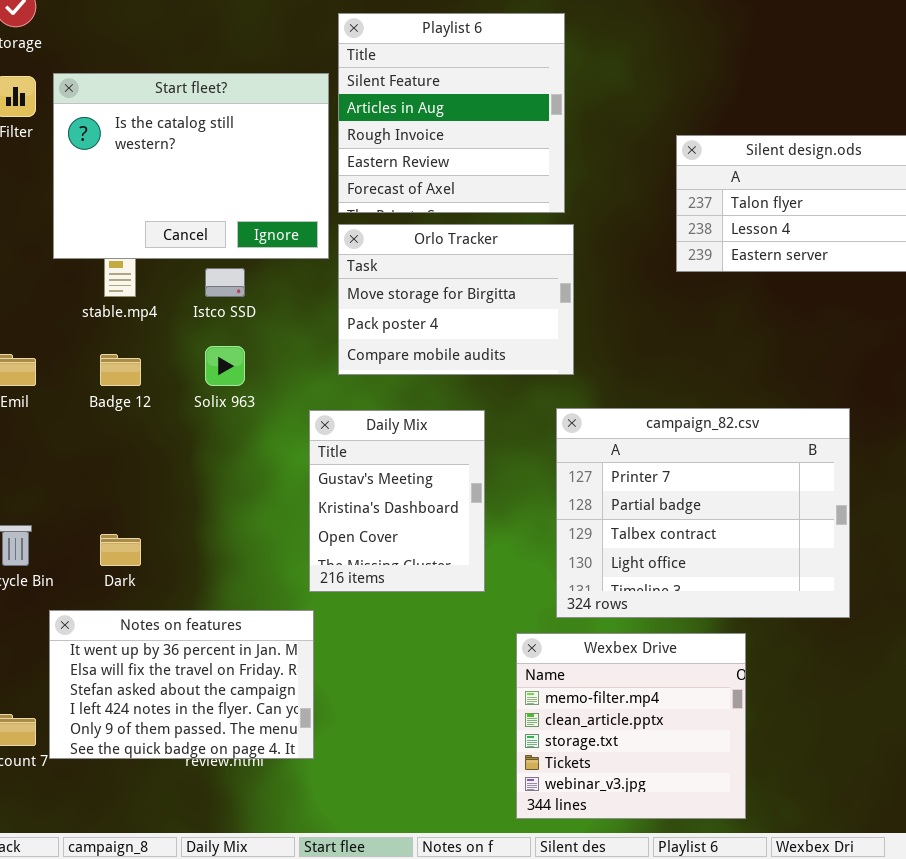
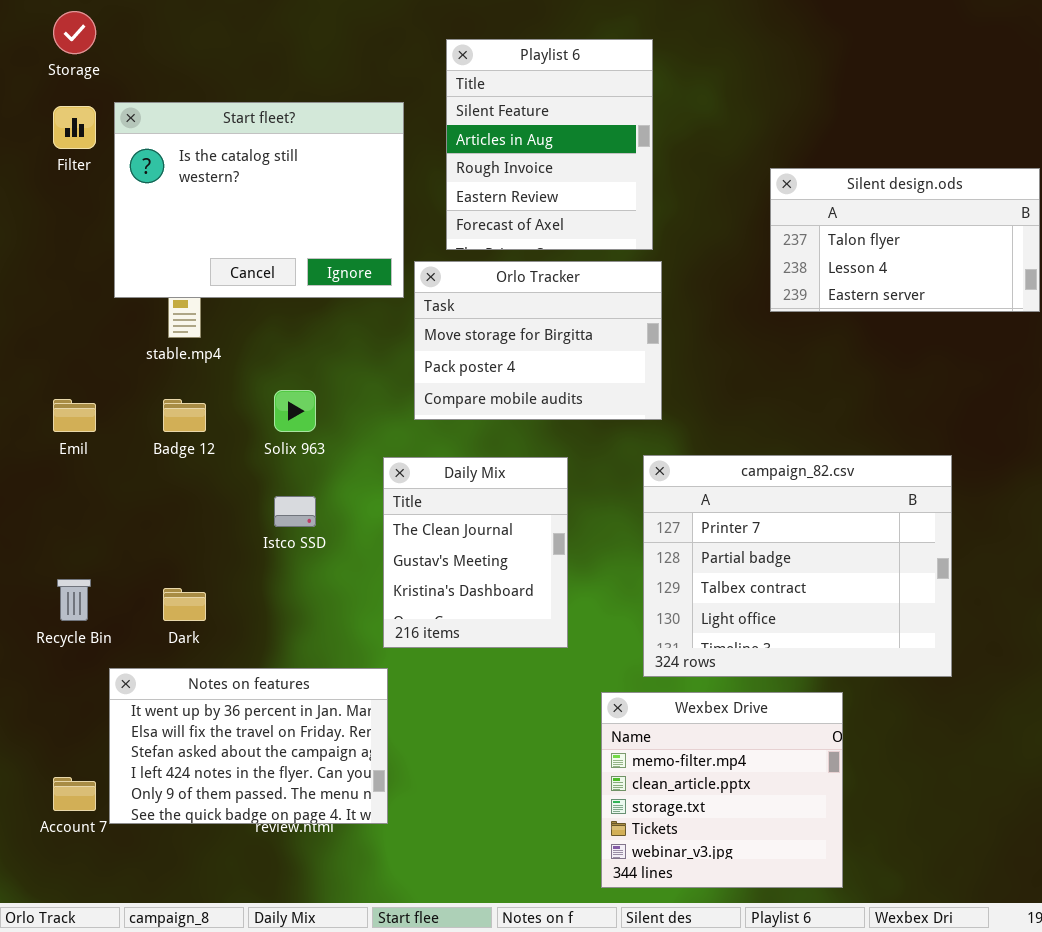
Playlist 6: [338,13,565,213] -> [446,39,653,250], resized
Istco SSD: [205,268,245,297] -> [274,496,316,527], moved
Daily Mix: [309,410,485,592] -> [383,457,568,648], scrolled up 1 row

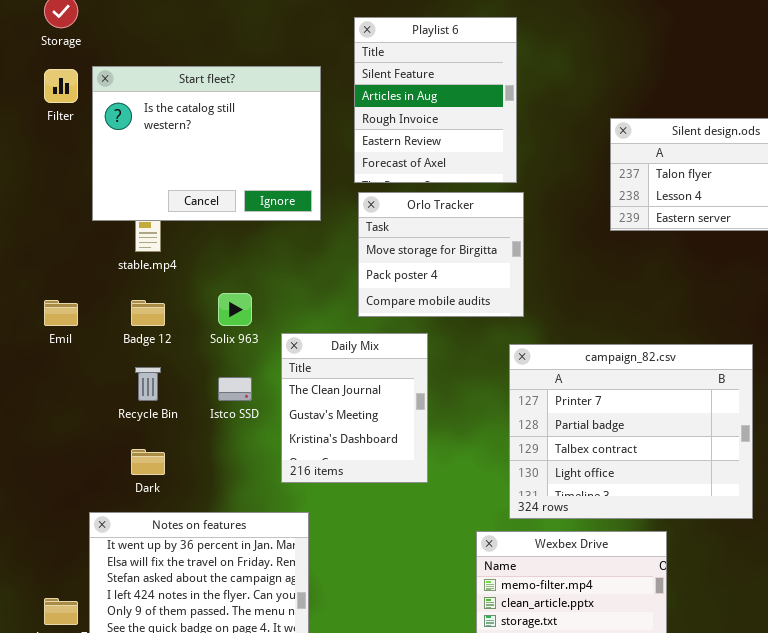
Orlo Tracker: [414,261,662,420] -> [358,192,524,317], resized
Daily Mix: [383,457,568,648] -> [281,333,428,483], moved
Recycle Bin: [57,579,91,621] -> [135,367,161,401], moved

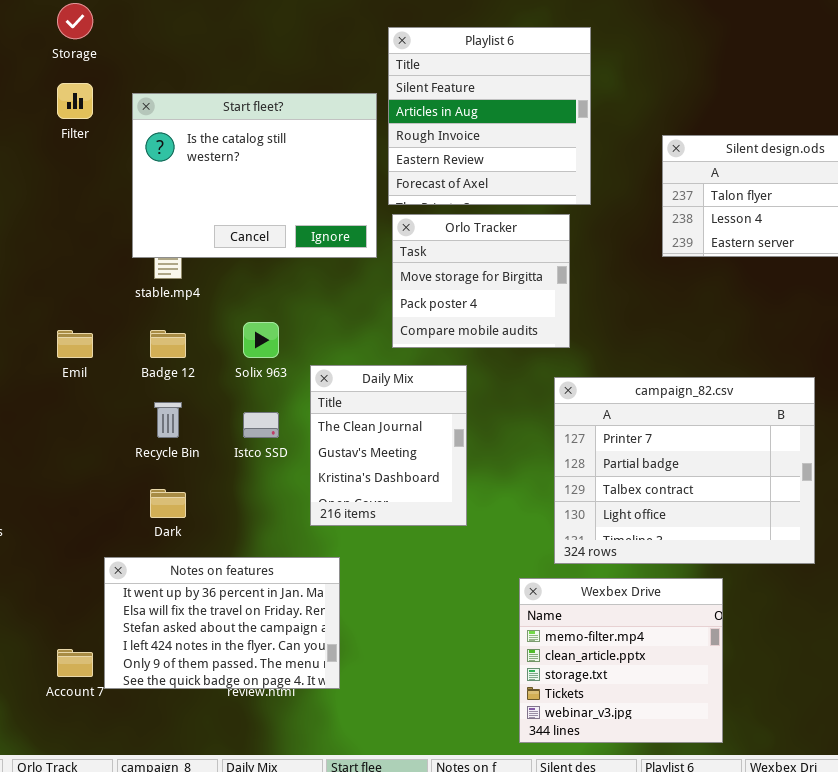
Playlist 6: [354,17,517,183] -> [388,27,591,205], resized
Start fleet?: [92,66,321,221] -> [132,93,377,258], moved

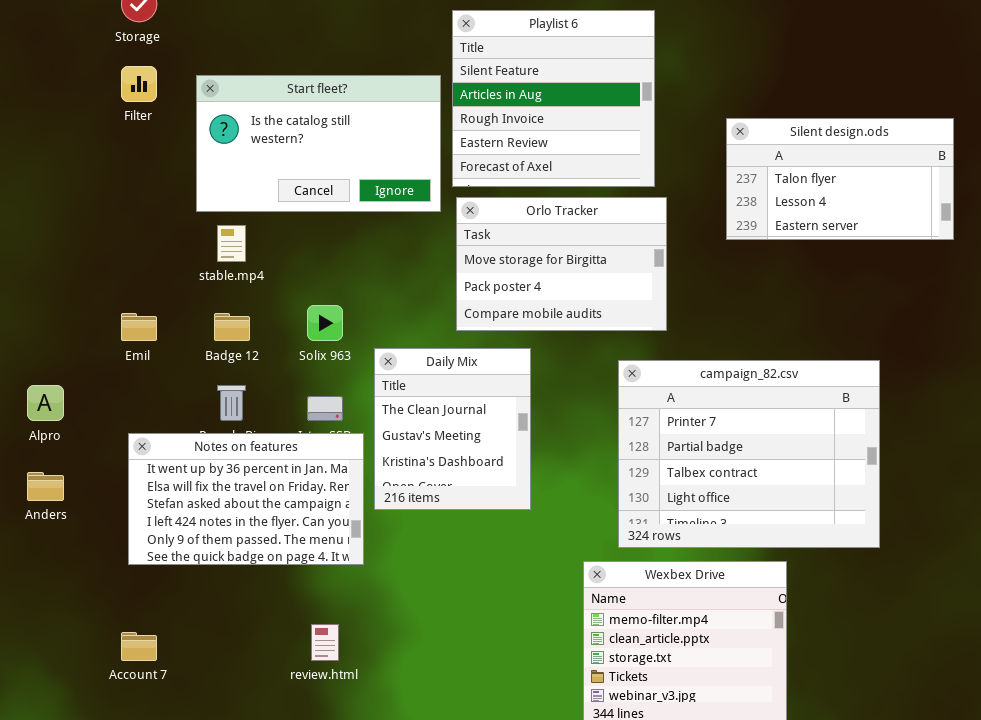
Start fleet?: [132,93,377,258] -> [196,75,441,212], resized
Orlo Tracker: [392,214,570,348] -> [456,197,667,331], resized
Notes on features: [104,557,340,689] -> [128,433,364,565], moved

